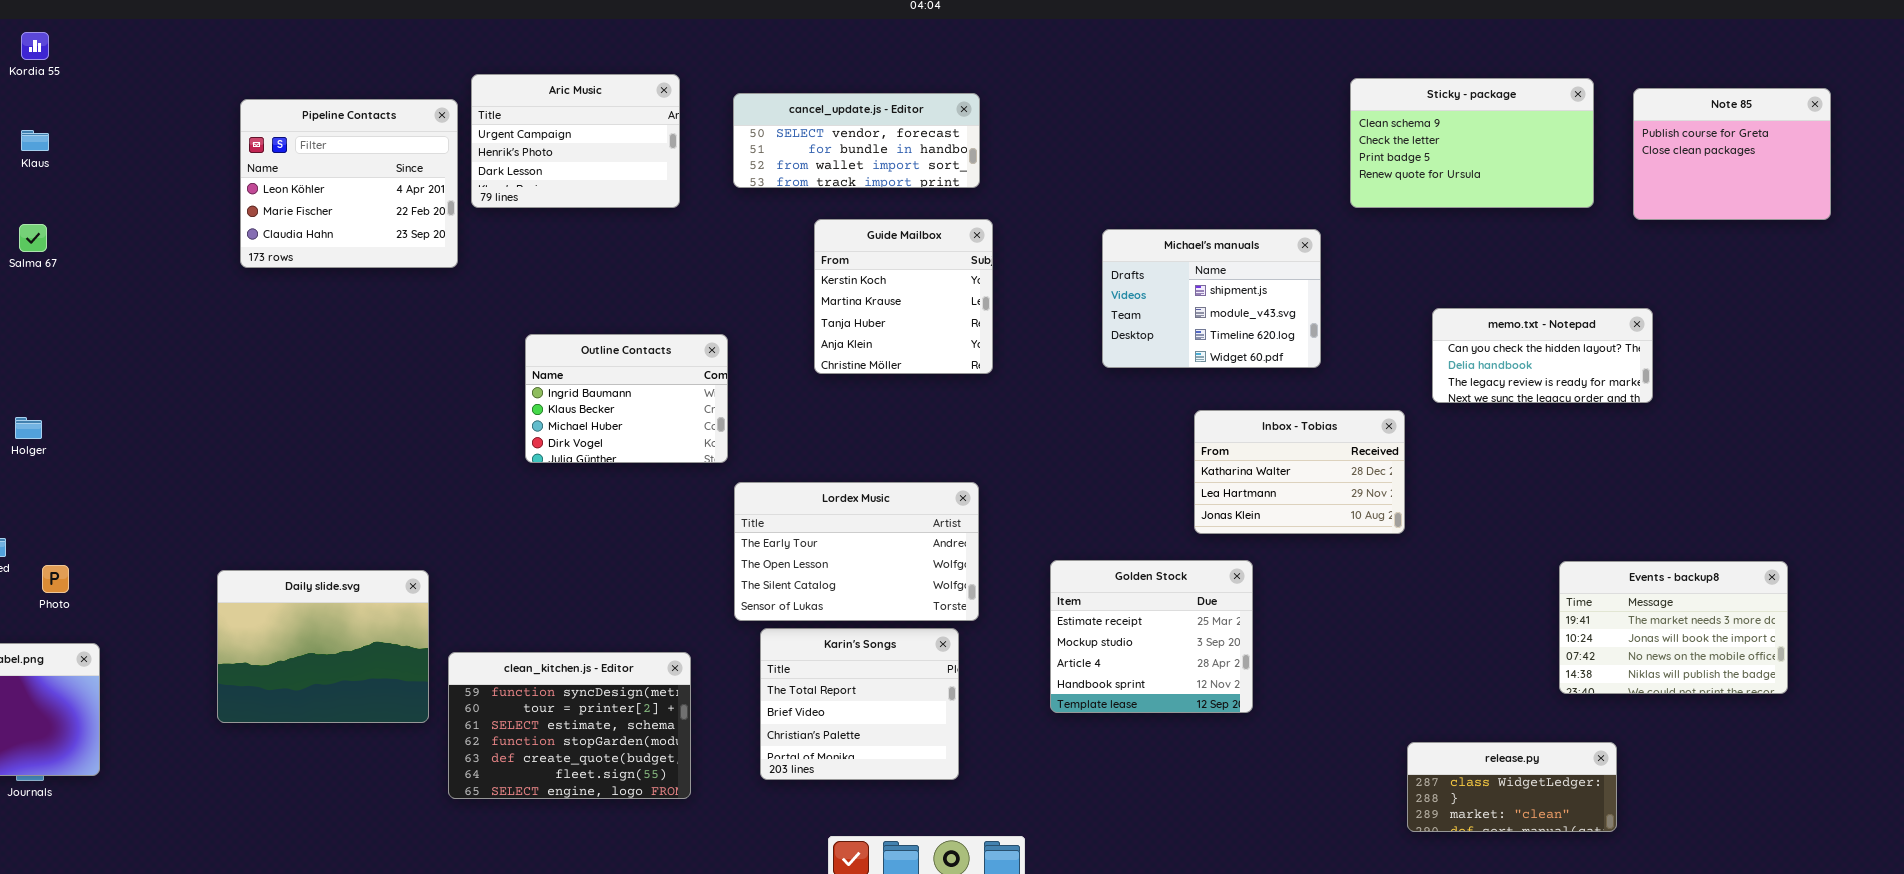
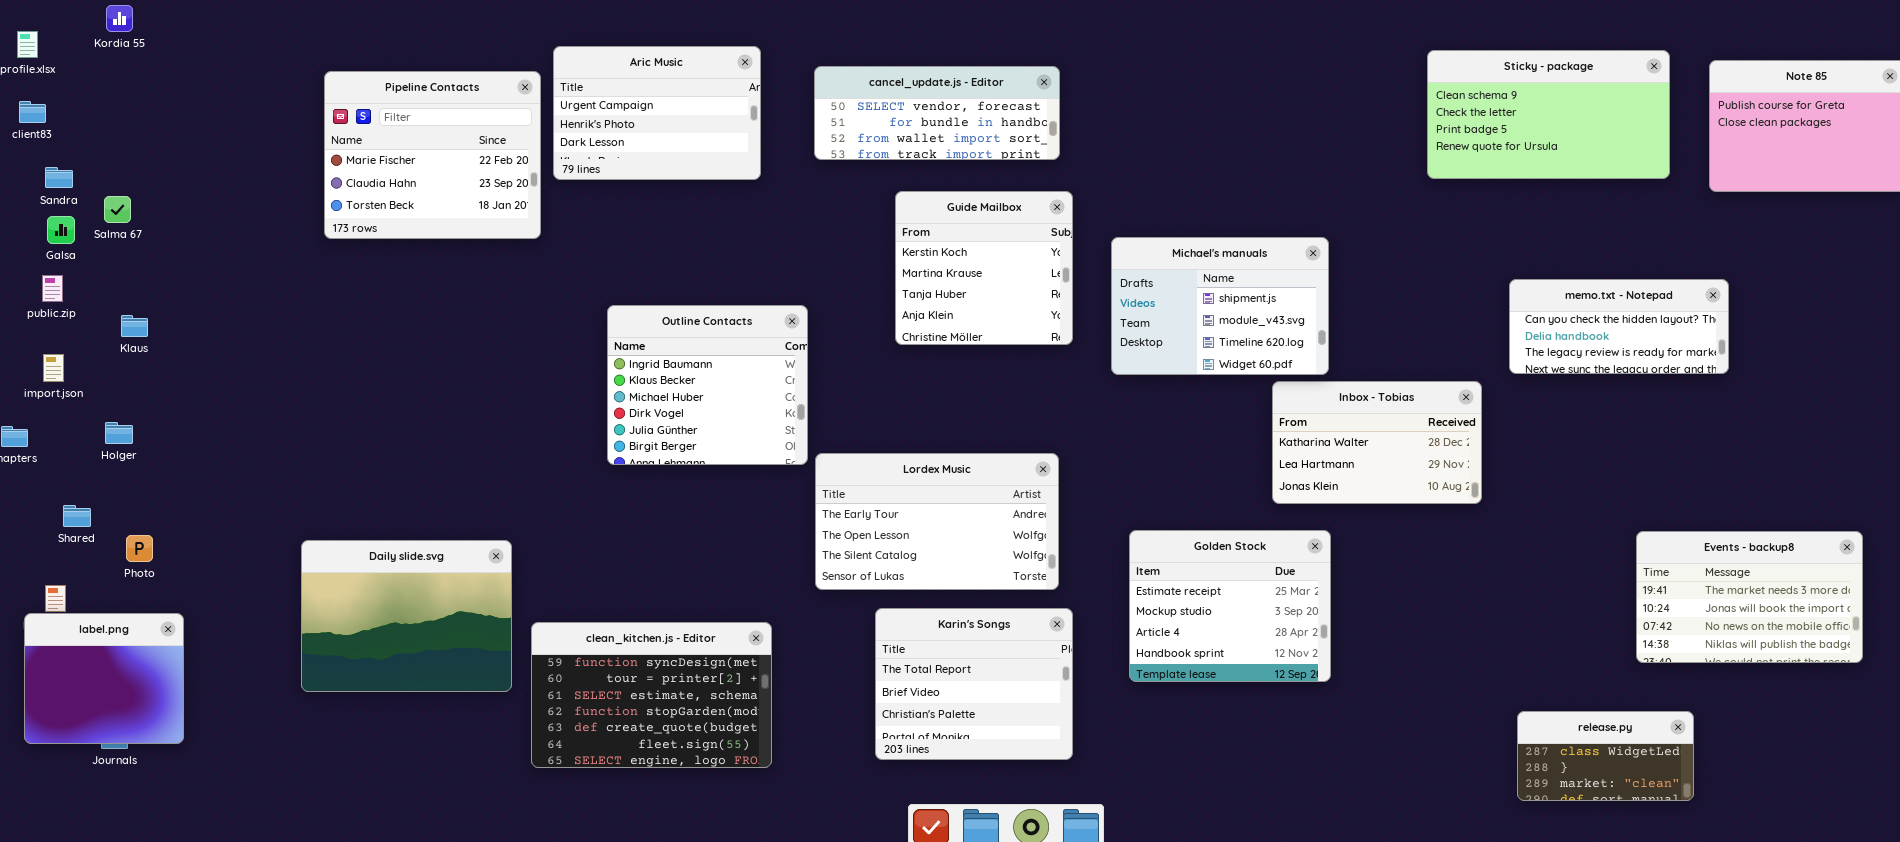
Pipeline Contacts: [240,99,458,268] -> [324,71,541,239], scrolled down 1 row
Klaus: [21,130,49,151] -> [121,315,148,337], moved
Michael's manuals: [1102,229,1321,368] -> [1111,237,1329,375], moved
Outline Contacts: [525,334,728,463] -> [607,305,808,465], resized
Holger: [15,417,42,439] -> [105,422,133,444], moved
Karin's Songs: [760,628,959,780] -> [875,608,1073,760], moved
release.py: [1407,742,1617,832] -> [1517,711,1694,801], resized

